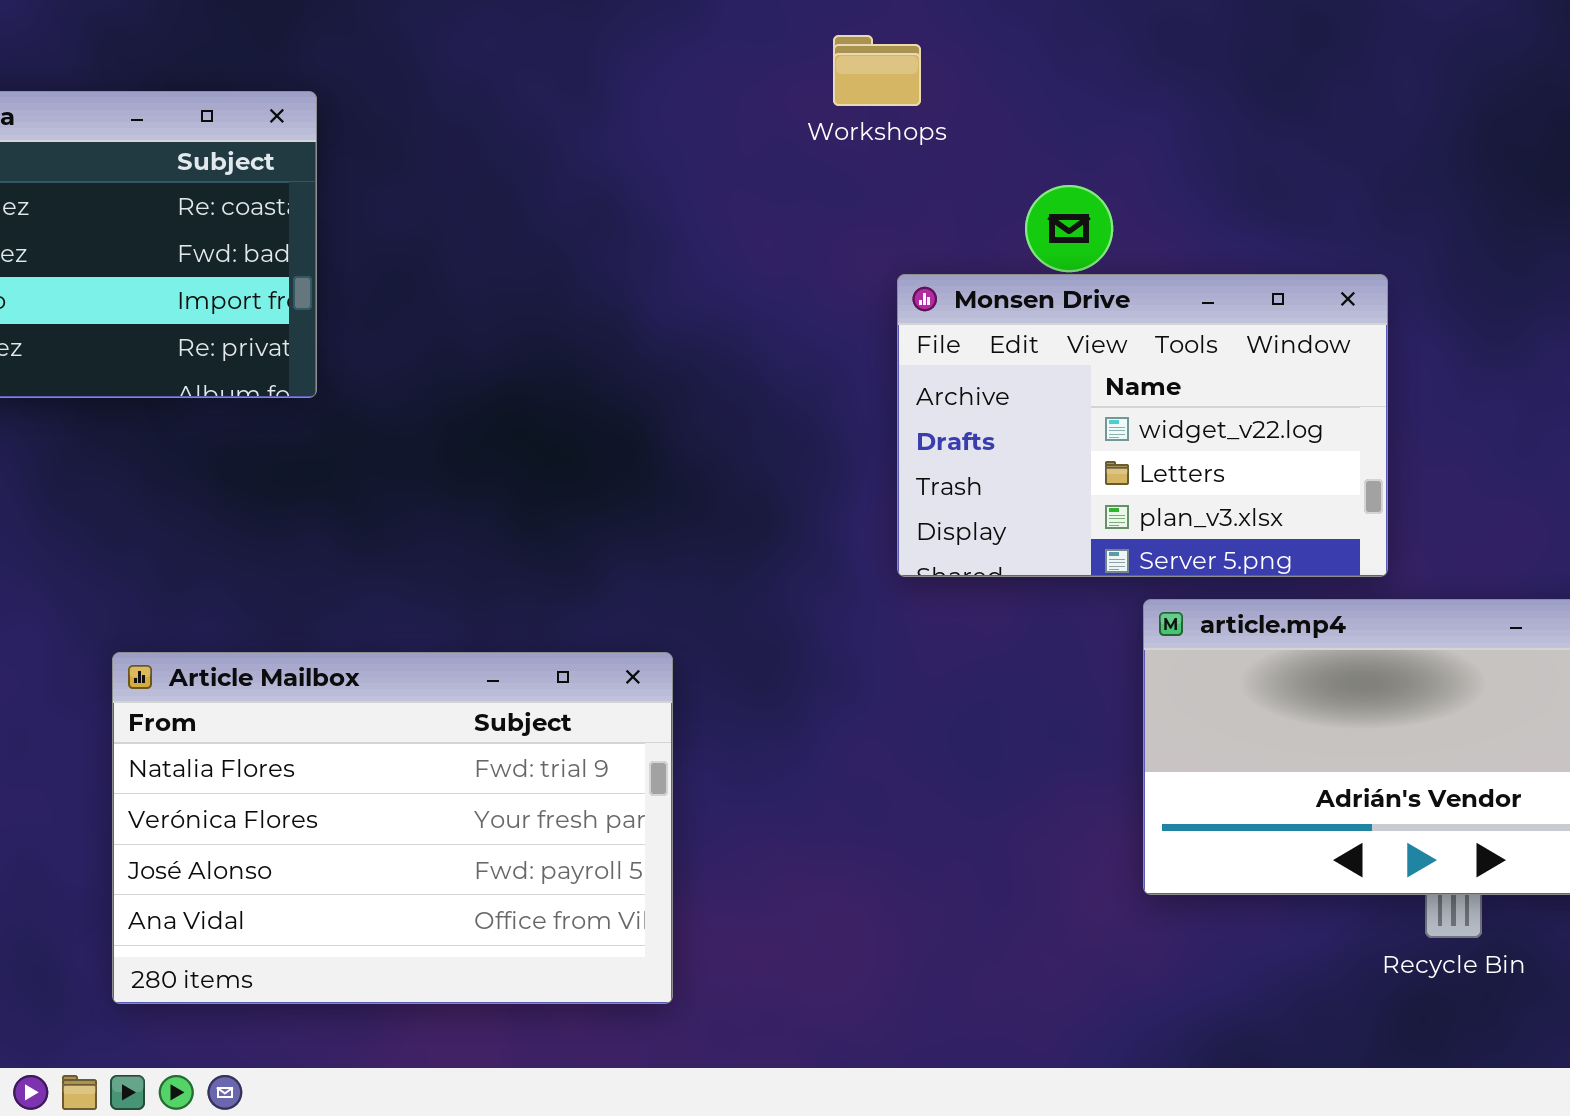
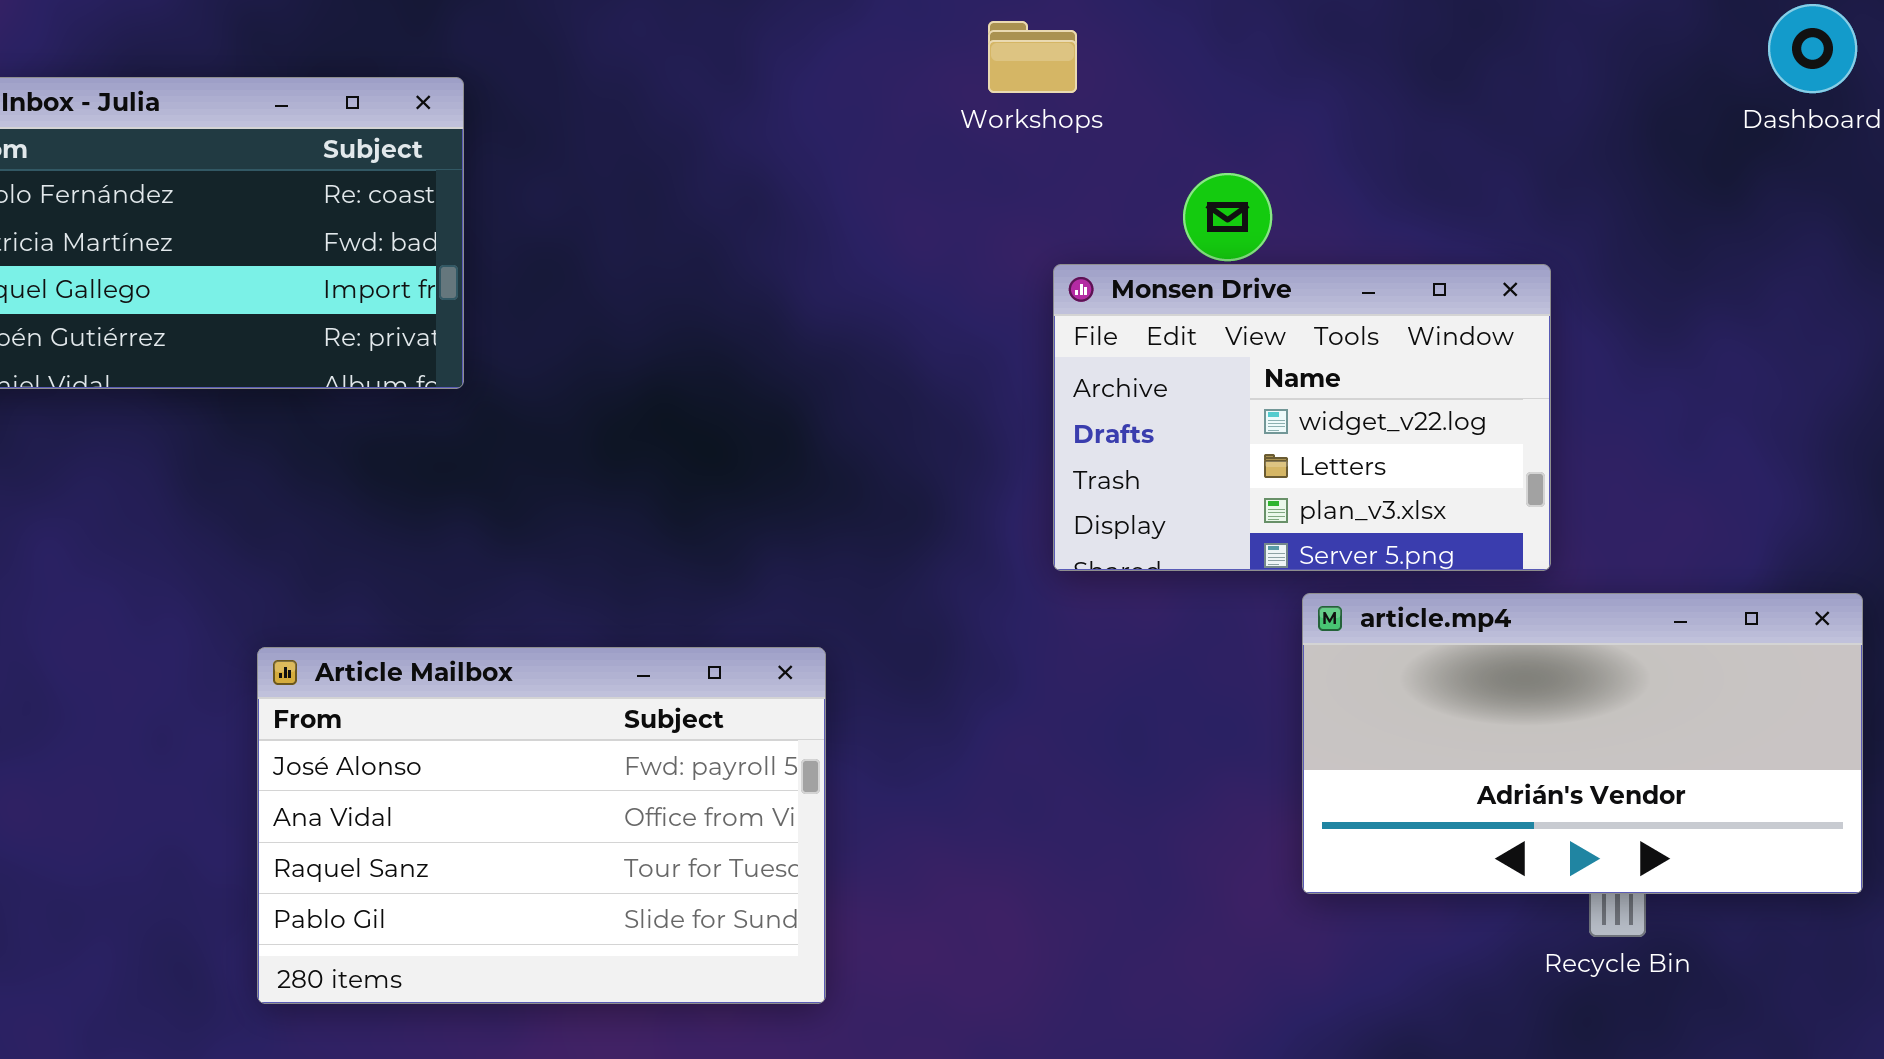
Article Mailbox: [112,652,673,1004] -> [257,647,826,1004], scrolled down 2 rows

